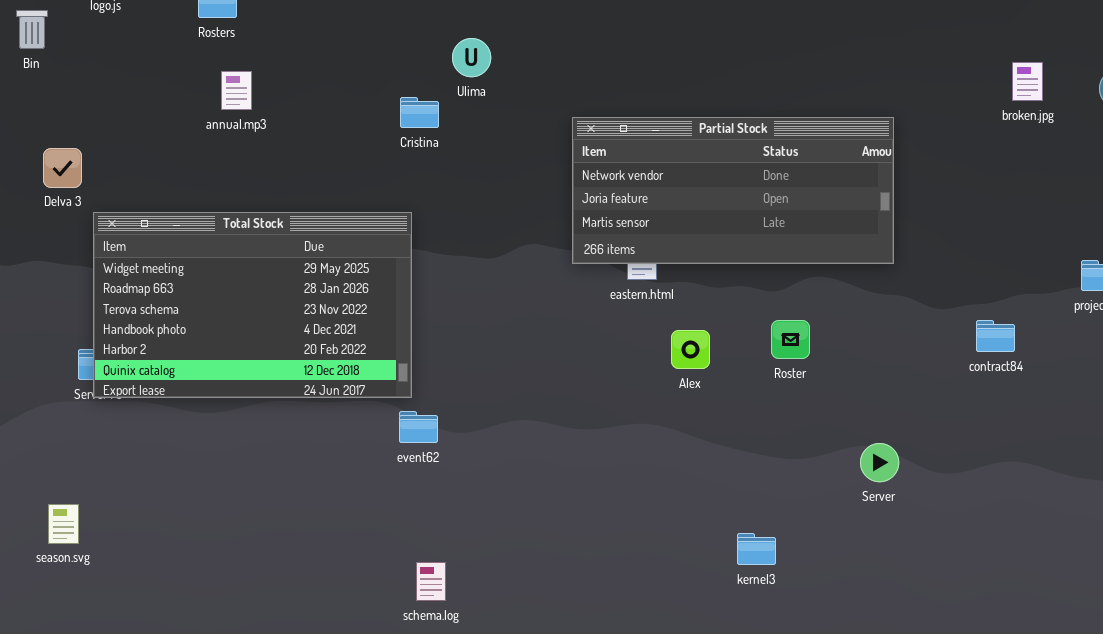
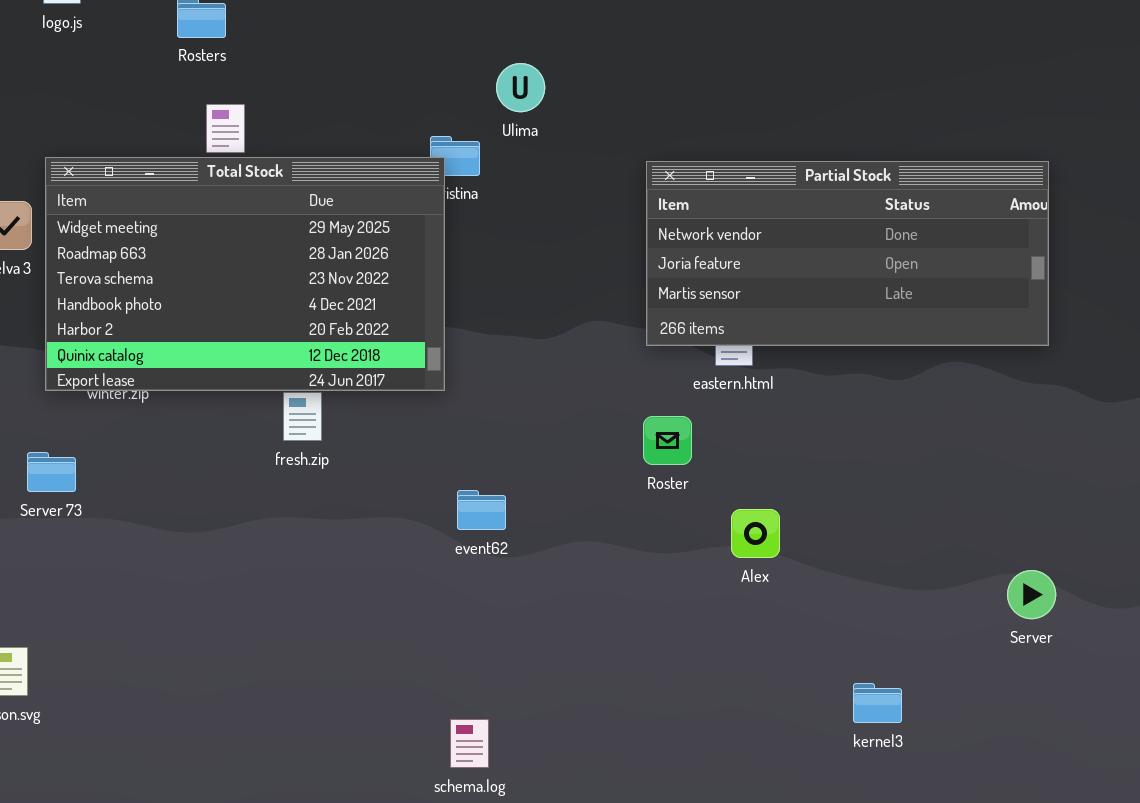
Total Stock: [93,212,412,398] -> [45,157,445,391], moved
Roster: [771,320,810,359] -> [643,416,692,465], moved
Alex: [671,330,710,369] -> [731,509,780,558], moved
event62: [399,411,438,443] -> [457,490,506,530], moved

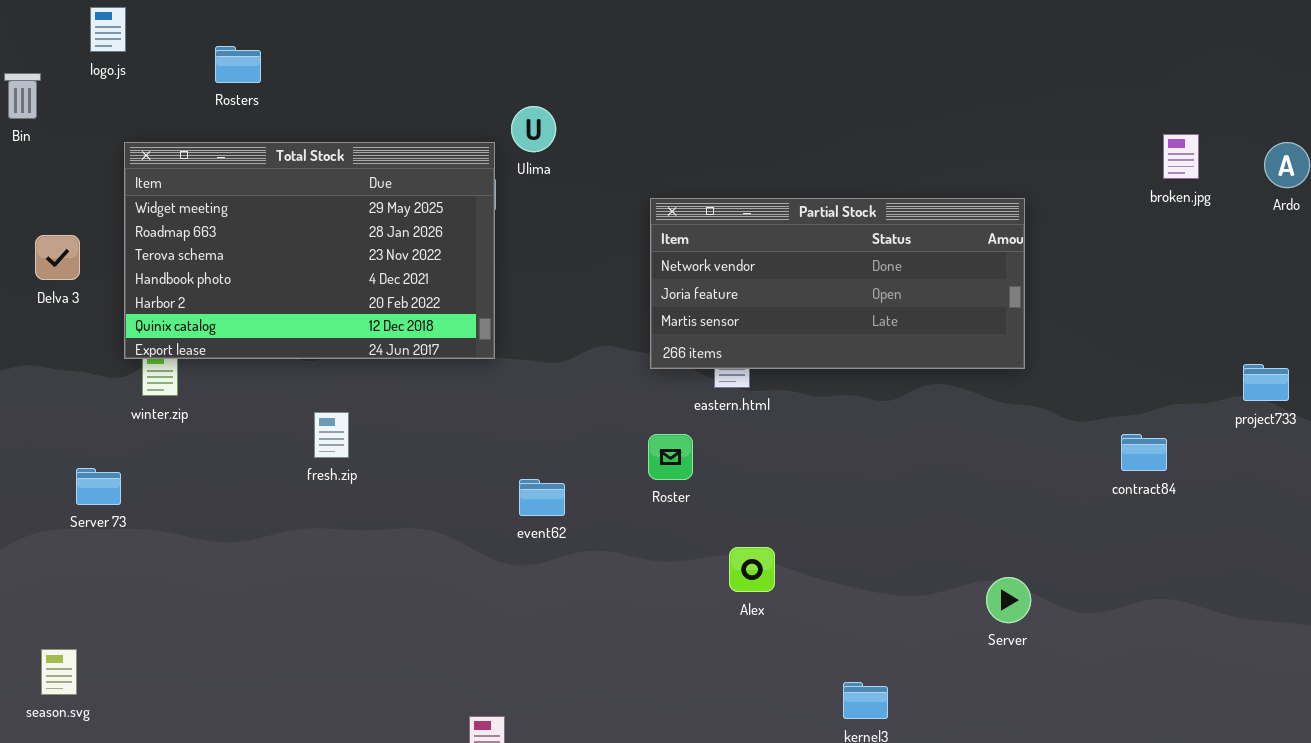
Total Stock: [45,157,445,391] -> [124,142,495,359], moved
event62: [457,490,506,530] -> [519,479,565,516], moved
Alex: [731,509,780,558] -> [729,547,775,592], moved

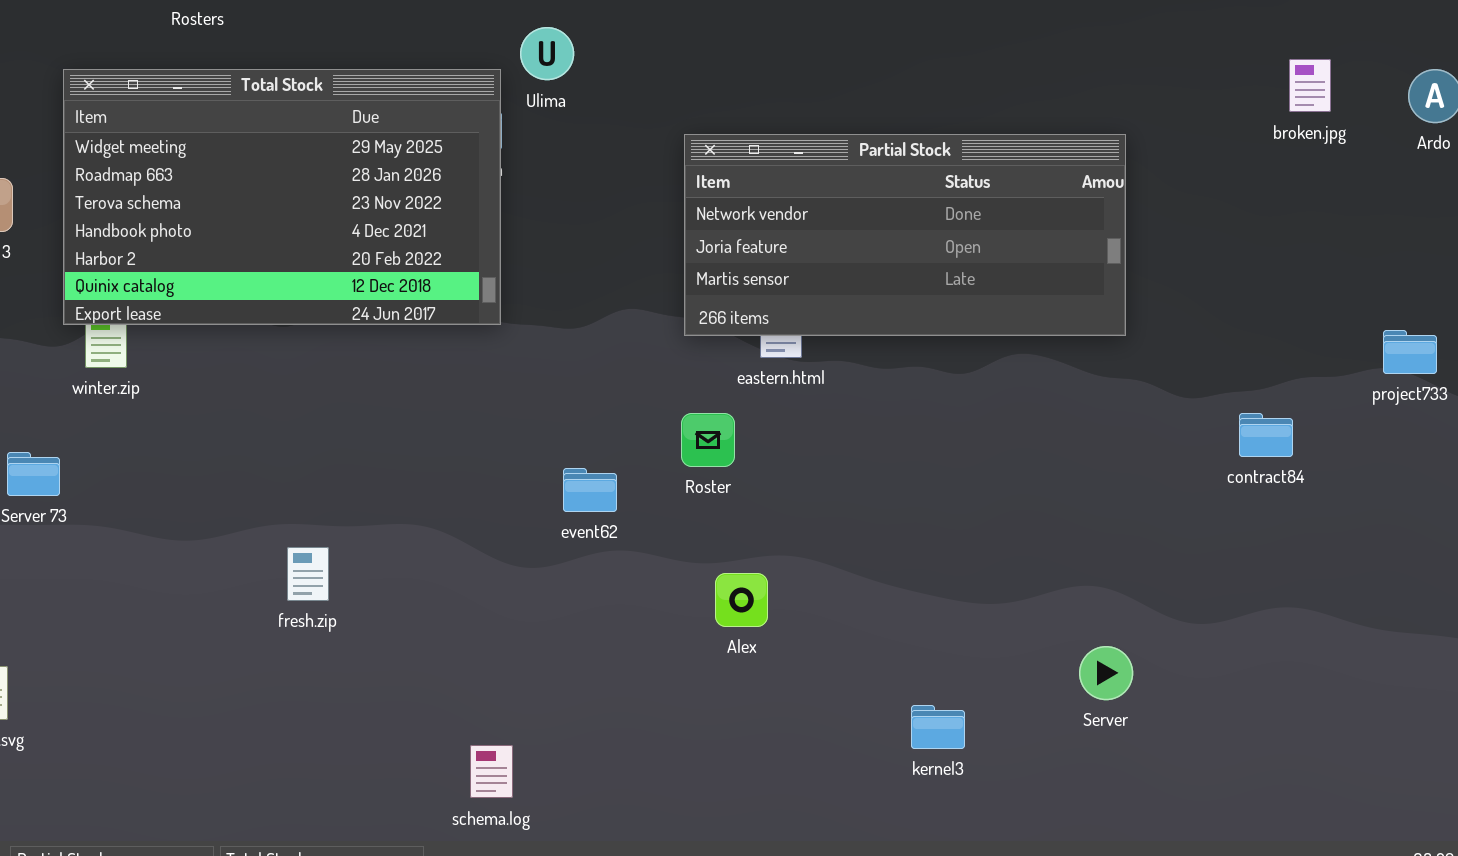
fresh.zip: [314,412,349,458] -> [287,547,329,601], moved
event62: [519,479,565,516] -> [563,468,617,512], moved
Alex: [729,547,775,592] -> [715,573,768,627], moved
Server: [986,577,1031,623] -> [1079,646,1133,700], moved

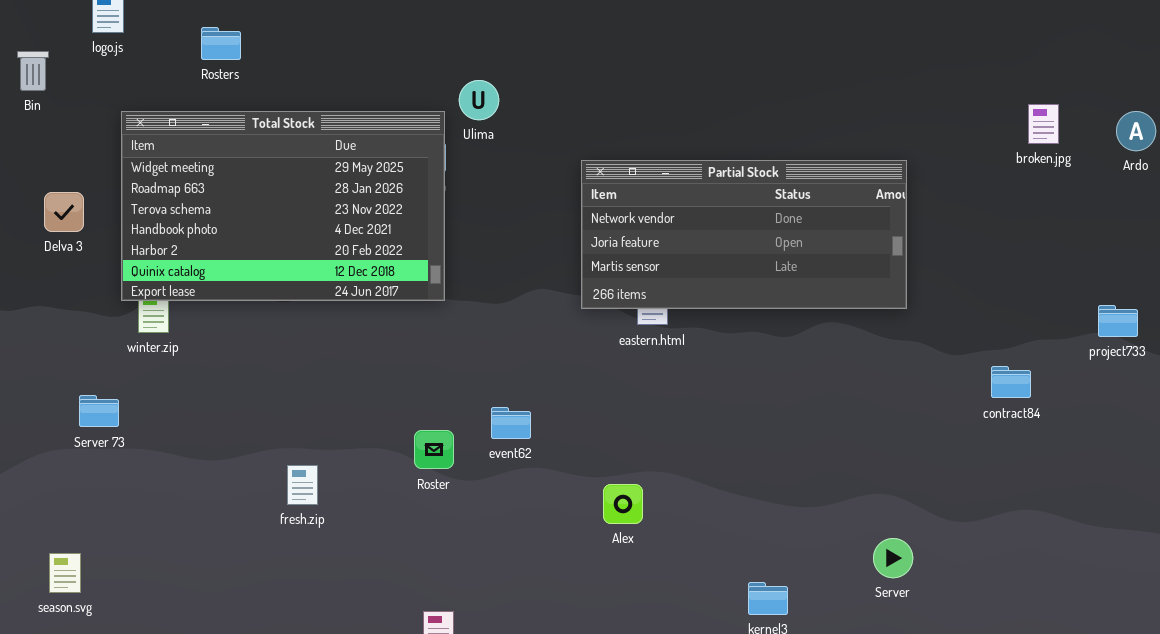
Roster: [681,413,735,467] -> [414,430,454,469], moved

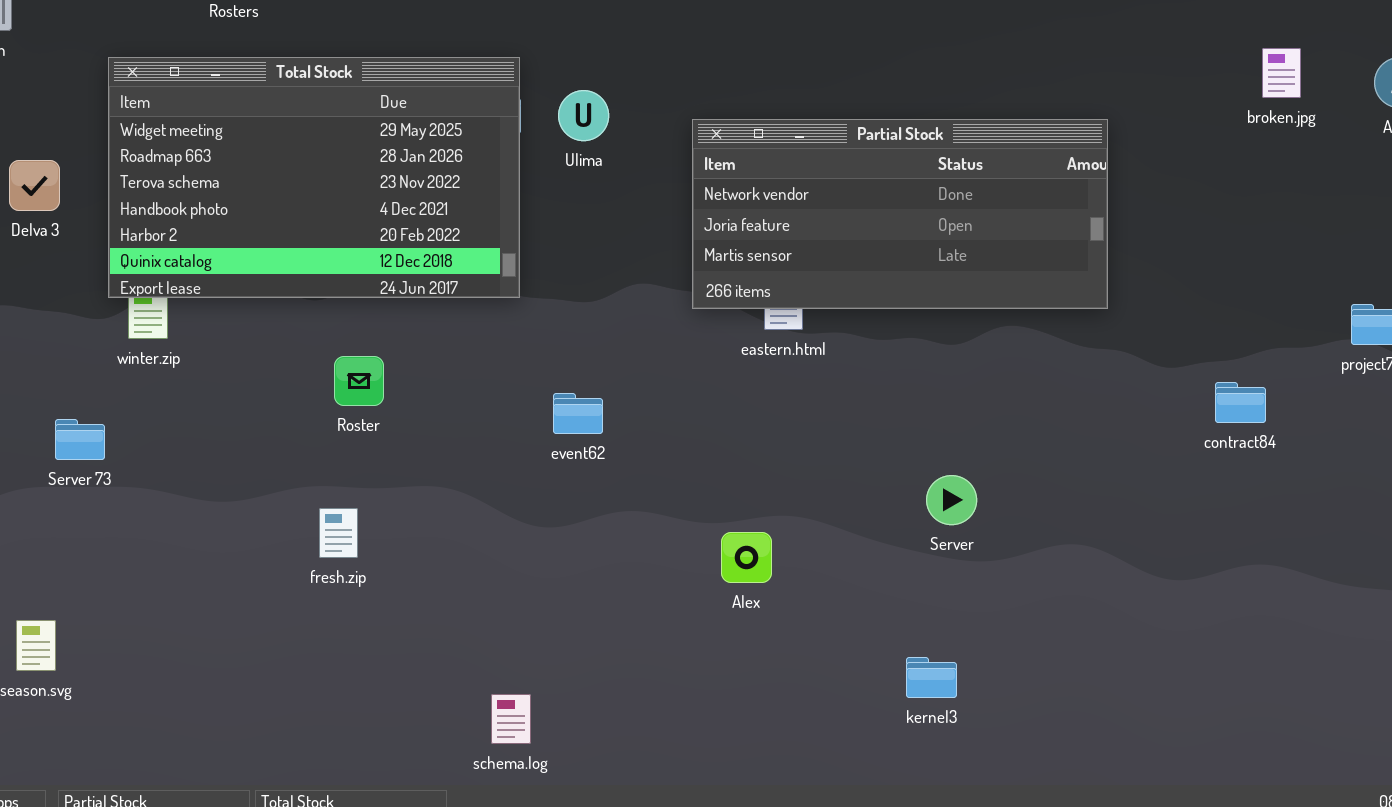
Ulima: [459,80,499,120] -> [558,90,609,141], moved
event62: [491,407,531,439] -> [553,393,603,434], moved
Roster: [414,430,454,469] -> [334,356,384,406], moved
Server: [873,538,913,578] -> [926,475,977,525], moved

